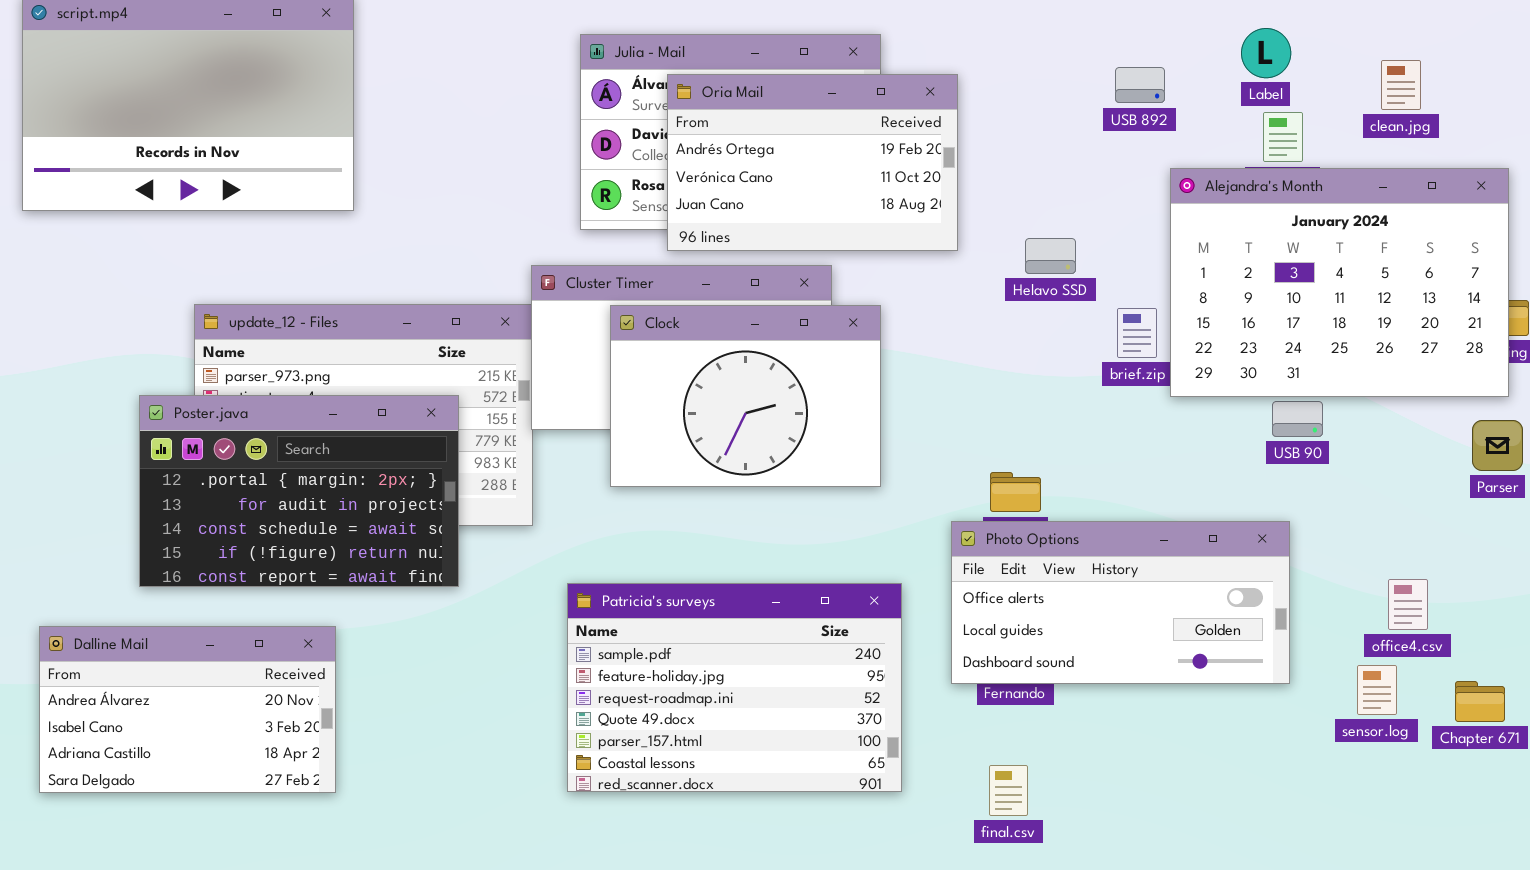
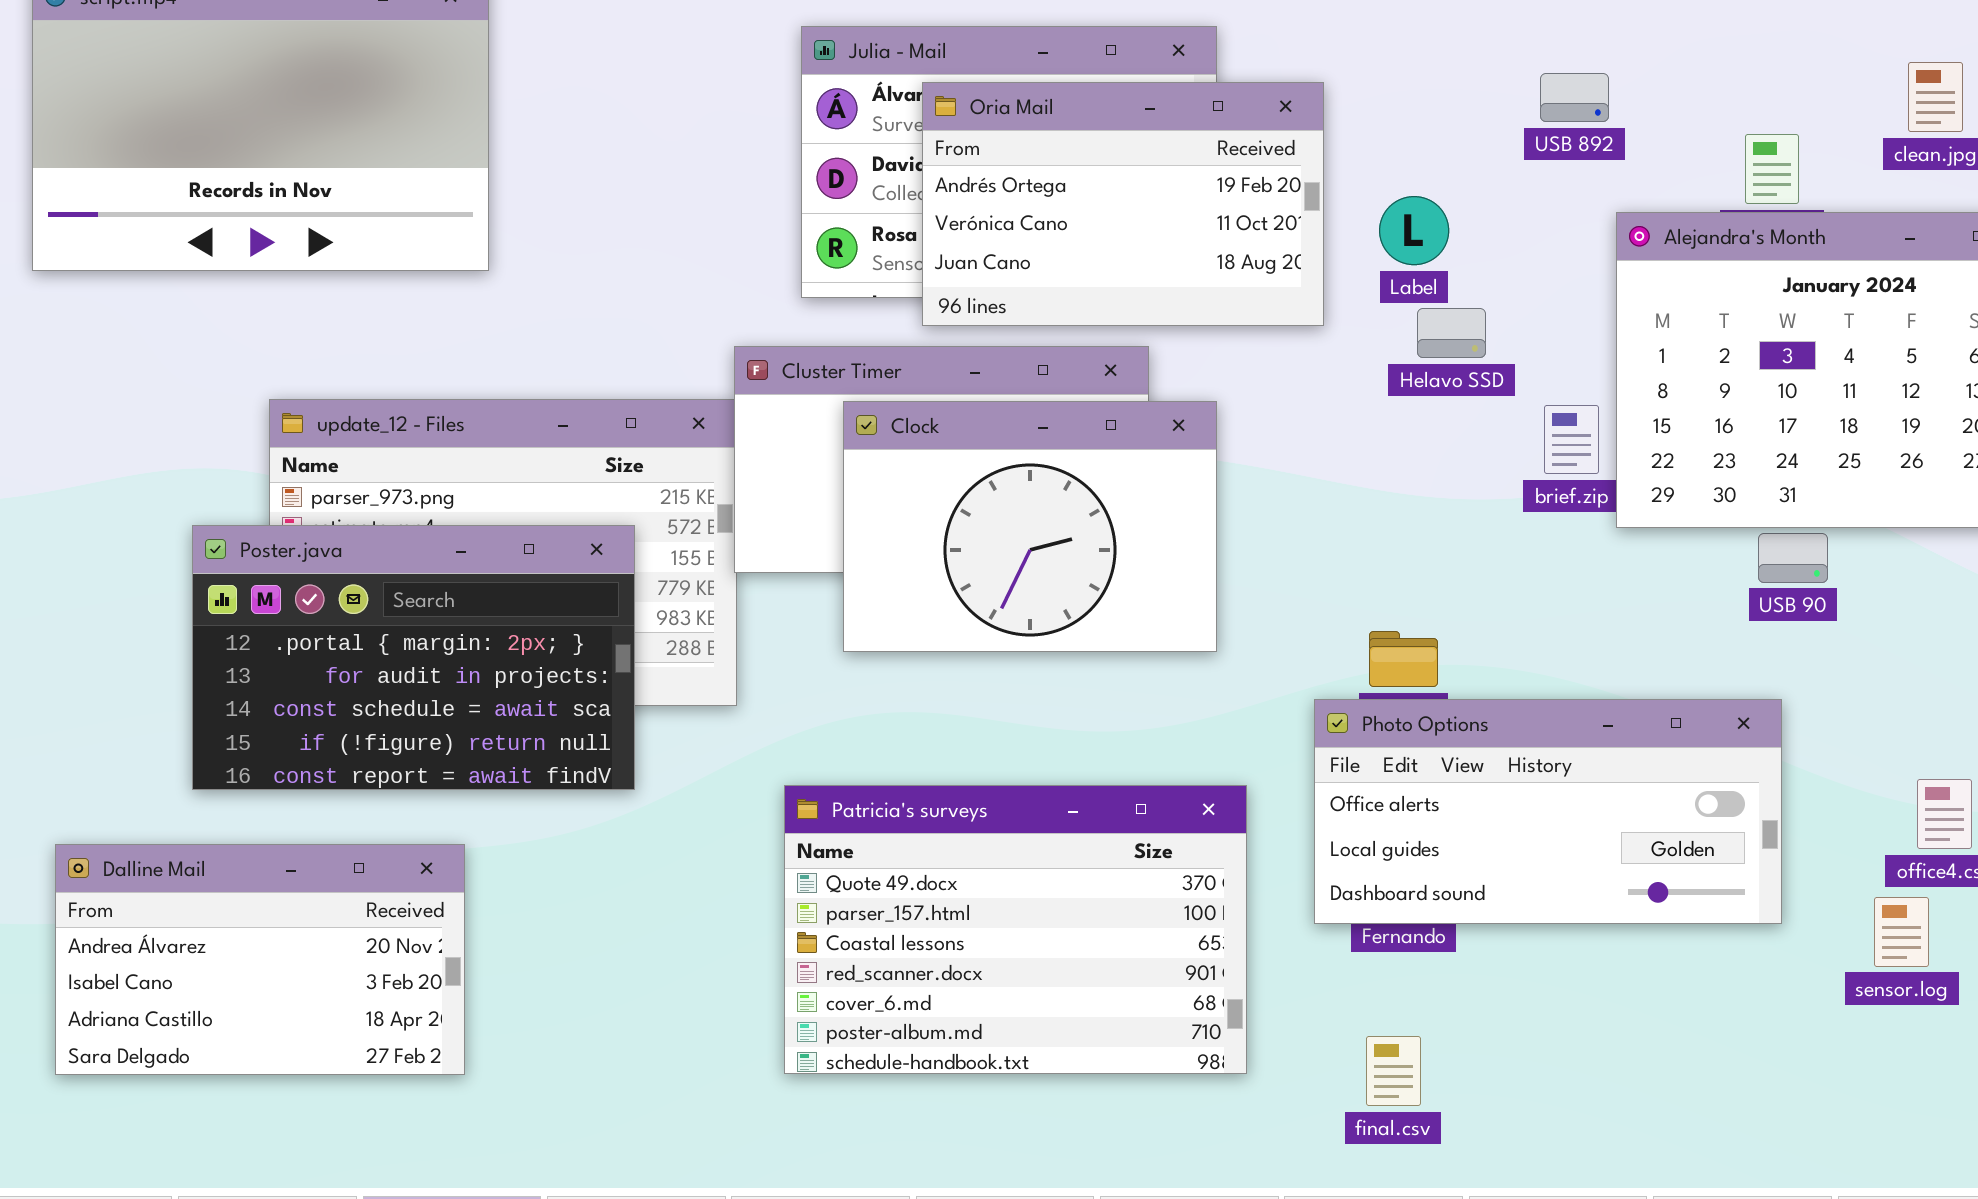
Label: [1241,28,1291,78] -> [1379,196,1449,265], moved
Patricia's surveys: [567,583,902,792] -> [784,785,1247,1074], scrolled down 3 rows

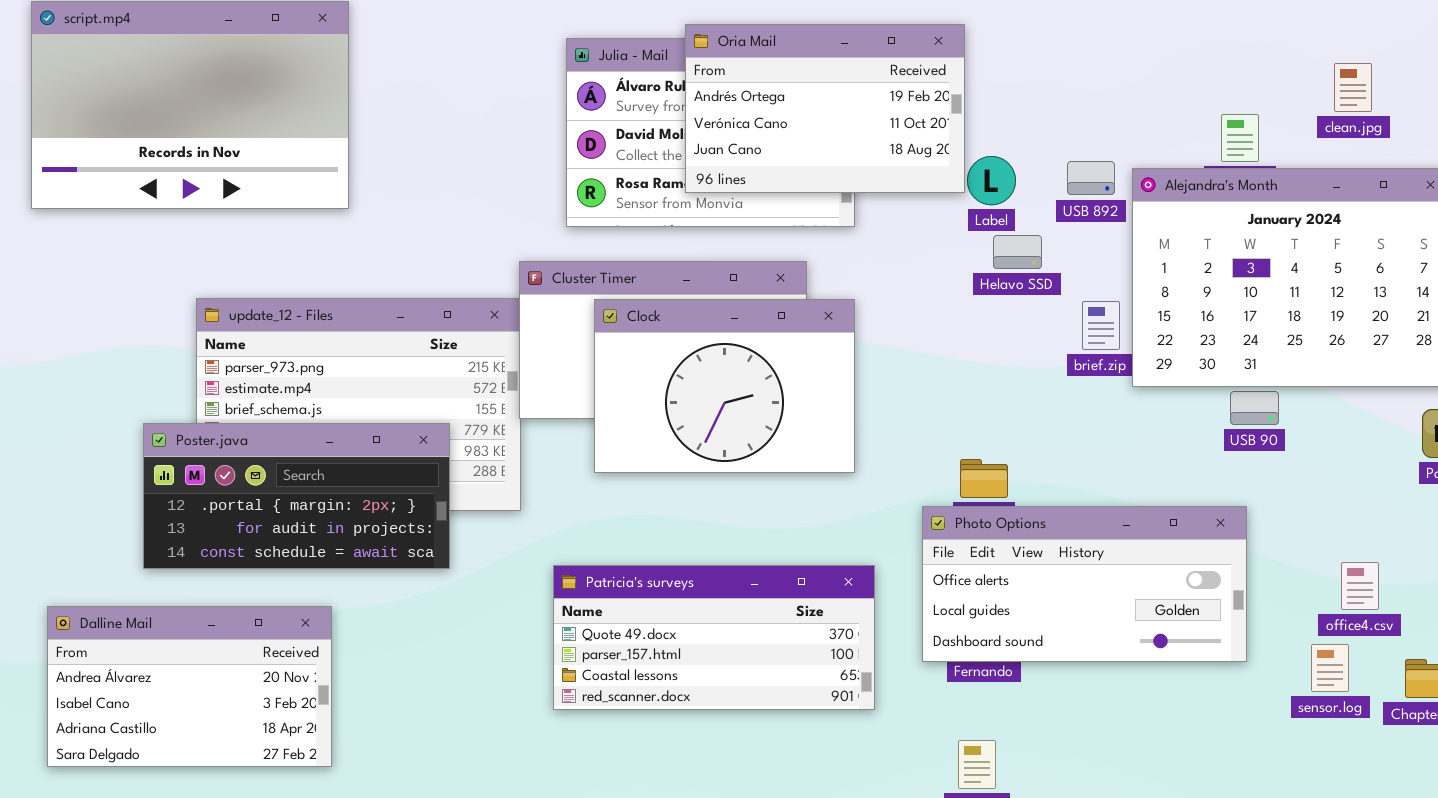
USB 892: [1540,73,1609,122] -> [1067,161,1115,195], moved
Oria Mail: [922,82,1324,326] -> [685,24,965,193], moved
Poster.java: [192,525,635,790] -> [143,423,450,569], resized
Patricia's surveys: [784,785,1247,1074] -> [553,565,875,710], resized

